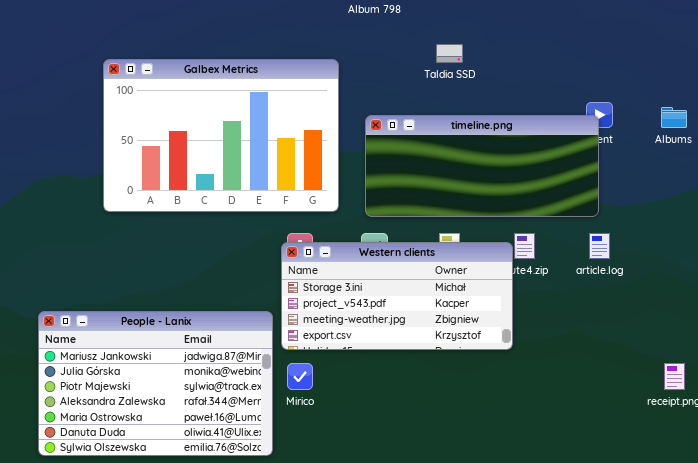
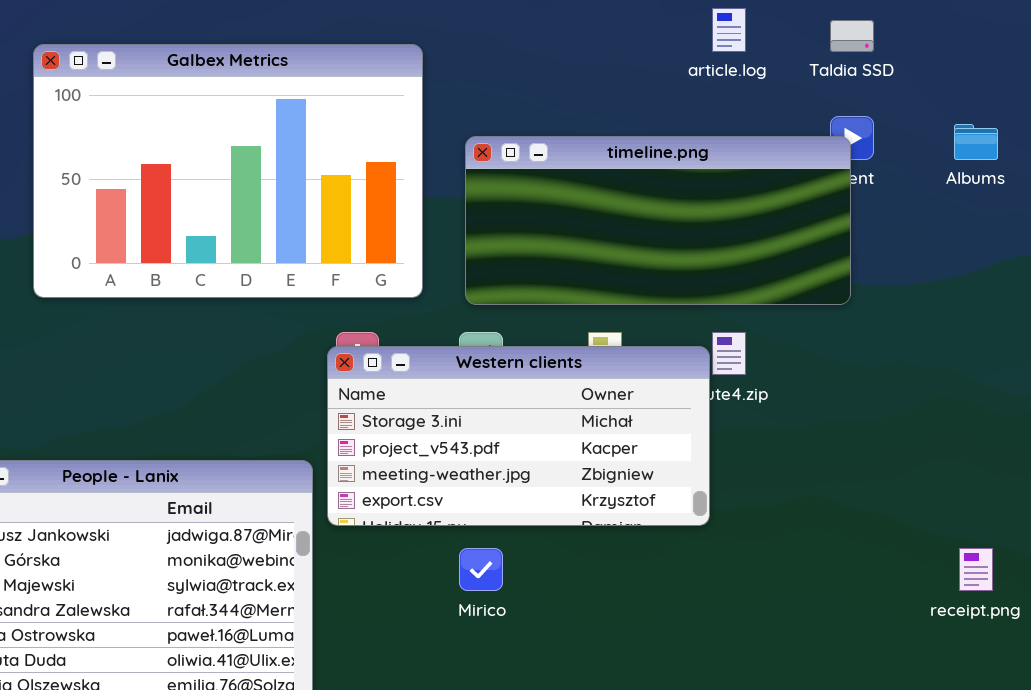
Taldia SSD: [436,44,463,63] -> [830,20,874,52], moved
article.log: [589,233,610,259] -> [712,8,746,52], moved
Mirico: [287,363,313,390] -> [459,548,503,591], moved

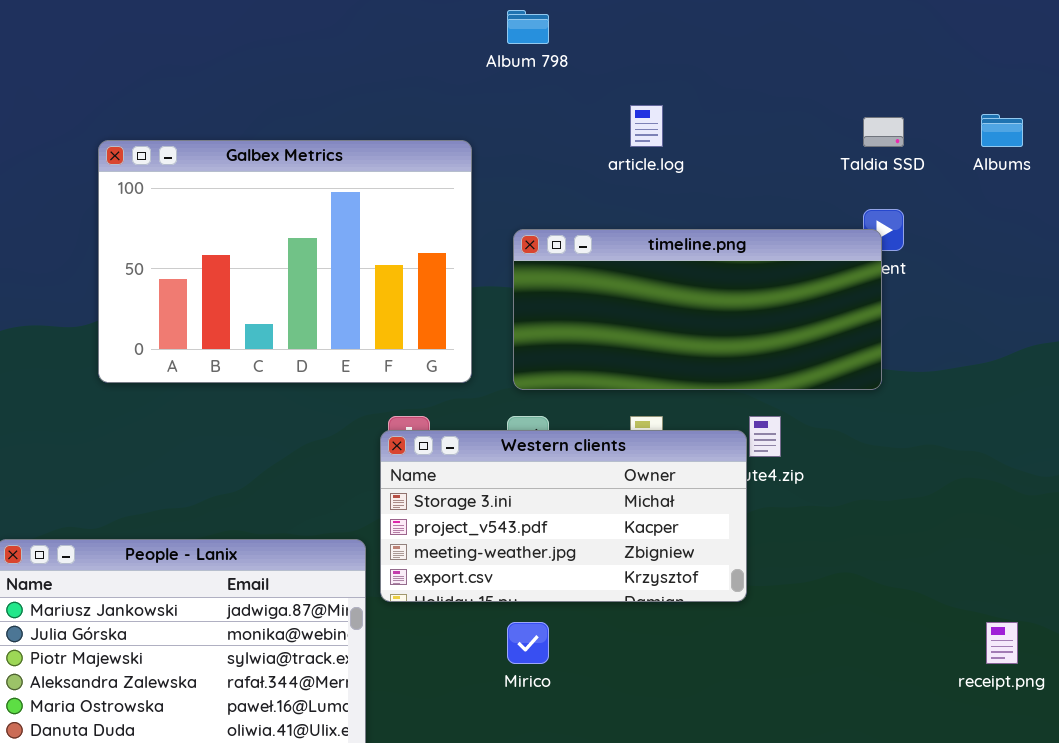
article.log: [712,8,746,52] -> [630,105,663,147], moved
Albums: [954,124,998,160] -> [981,114,1023,147], moved

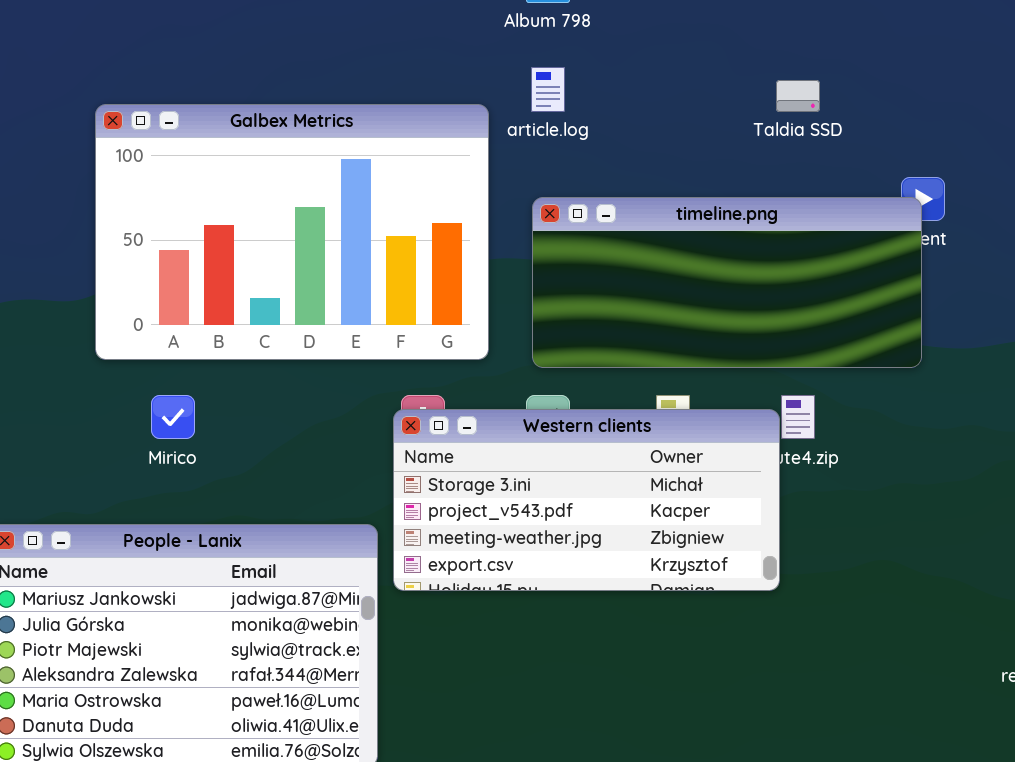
article.log: [630,105,663,147] -> [531,67,565,112], moved
Taldia SSD: [863,117,904,147] -> [776,80,820,112], moved
Mirico: [507,622,549,664] -> [151,395,195,439], moved

